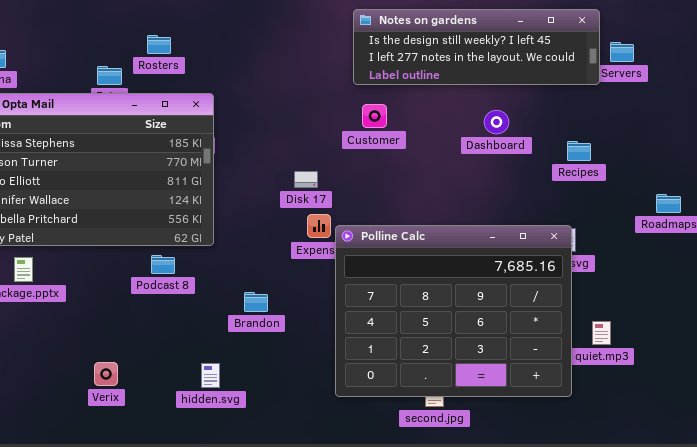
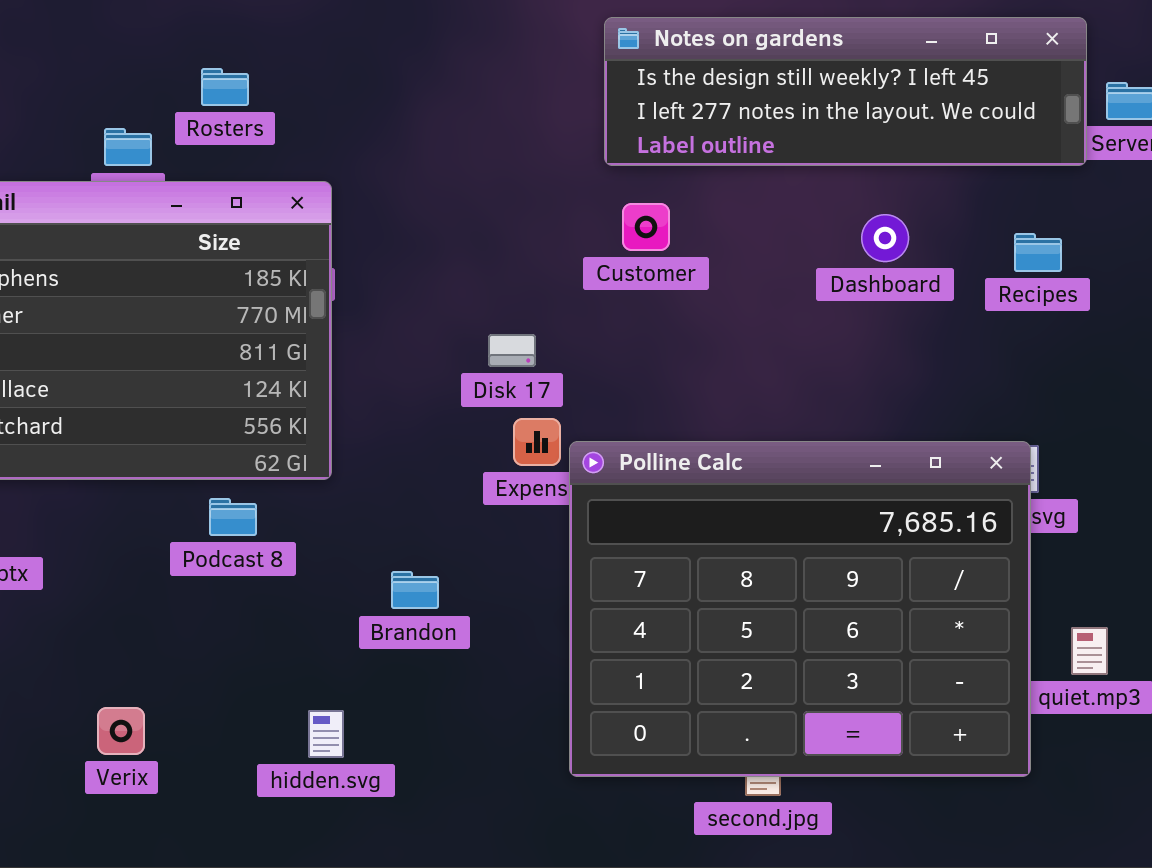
Recipes: [567,141,591,161] -> [1014,233,1062,272], moved

